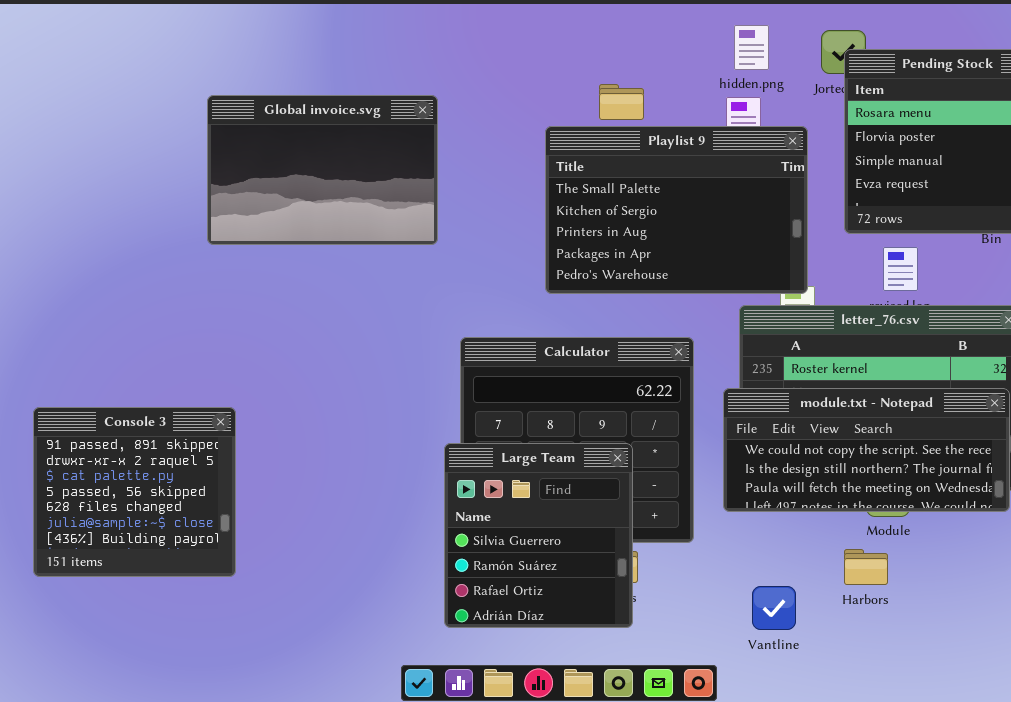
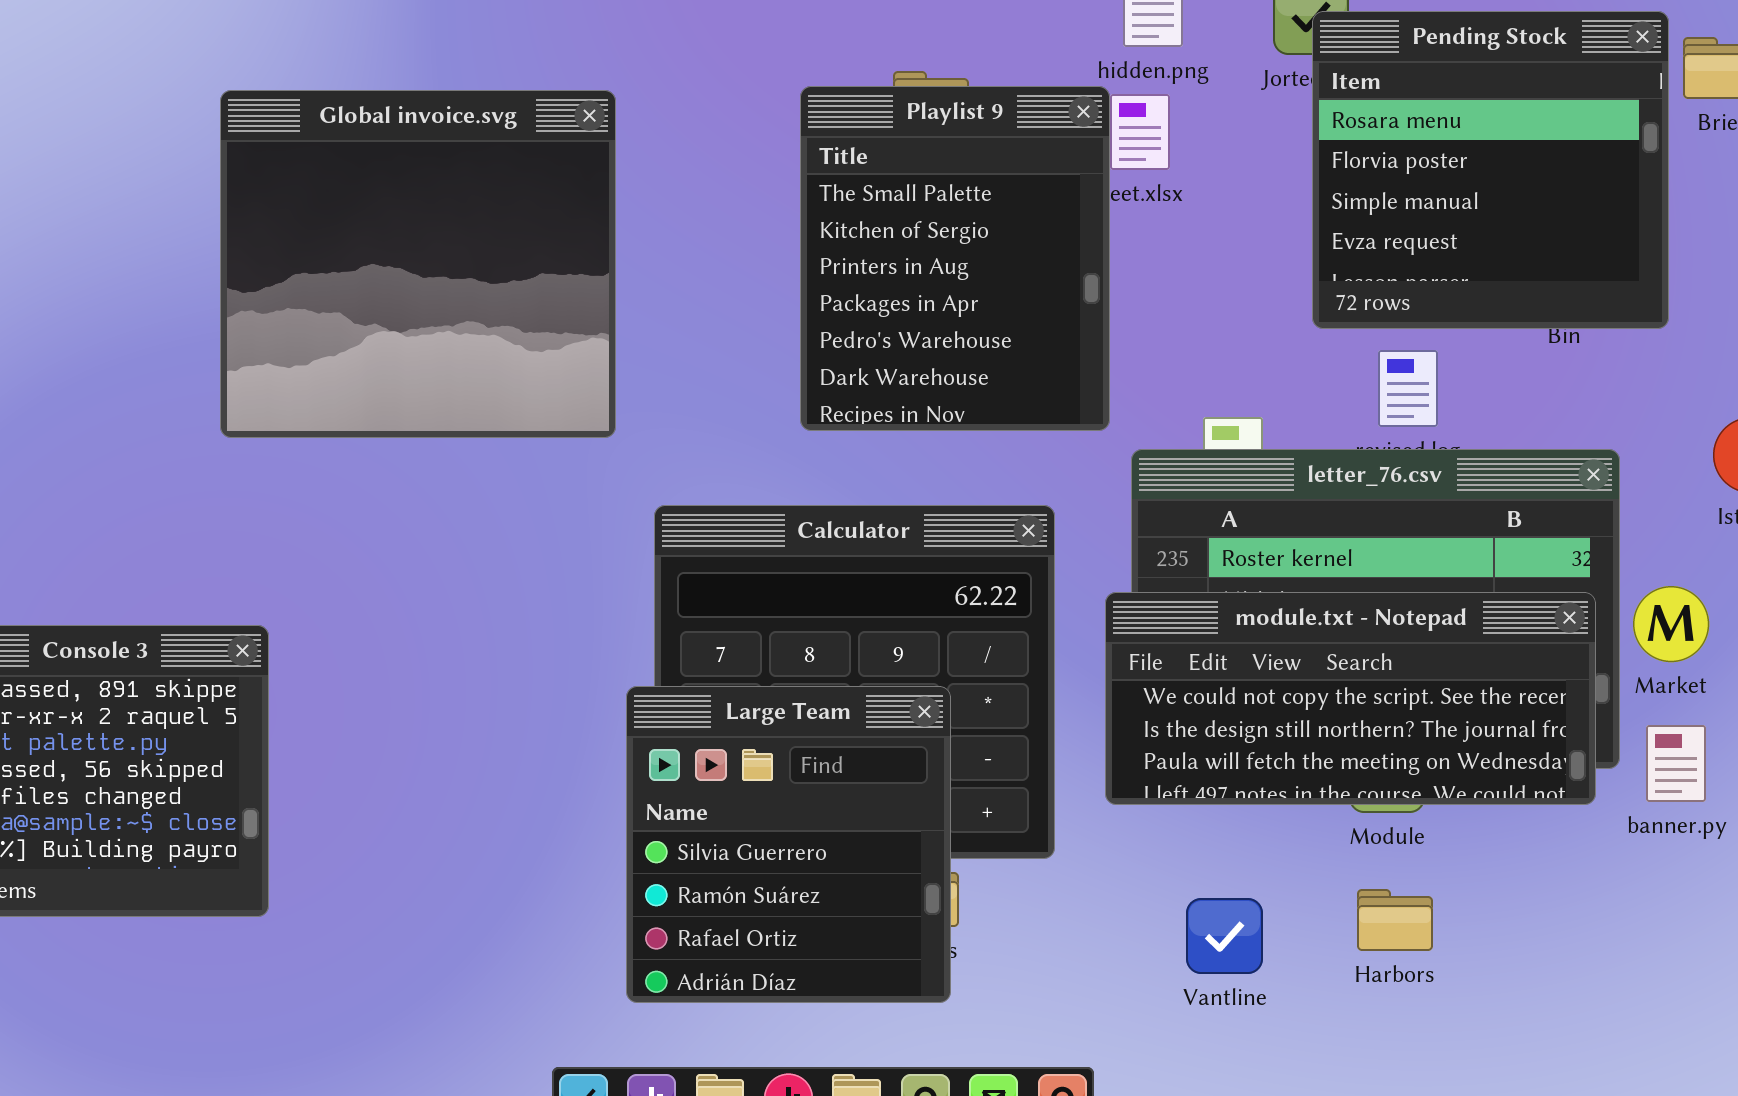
Global invoice.svg: [207,95,438,245] -> [220,90,616,438], resized
Playlist 9: [545,126,808,294] -> [800,86,1110,431], resized
Harbors: [844,549,888,585] -> [1357,889,1433,951], moved
Vantline: [752,586,796,630] -> [1186,898,1263,974], moved

